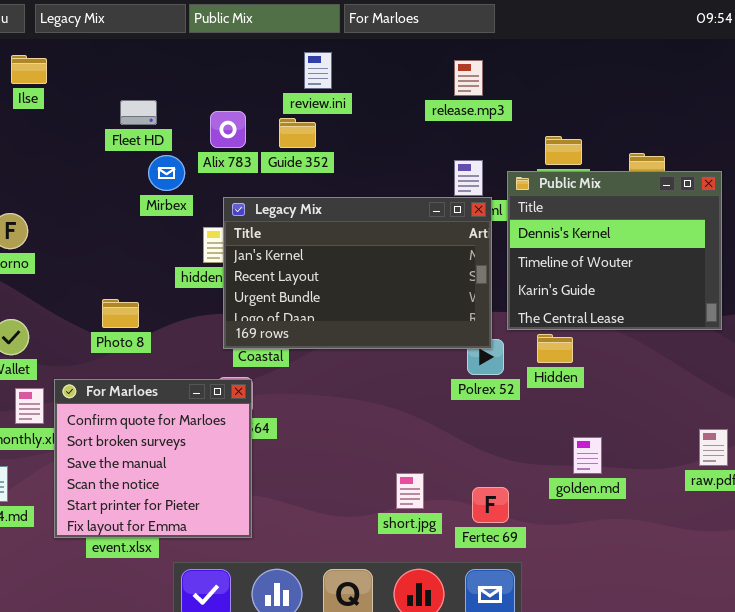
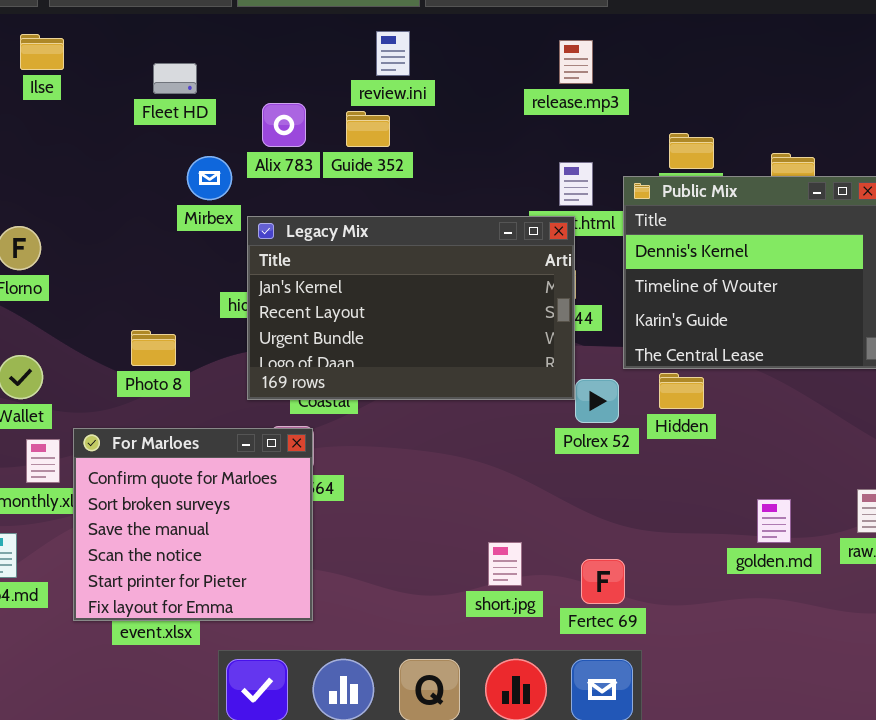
Fleet HD: [120,100,157,125] -> [153,63,197,94], moved
Legacy Mix: [223,197,492,349] -> [247,216,575,400], moved
golden.md: [573,437,602,474] -> [757,499,791,543], moved

